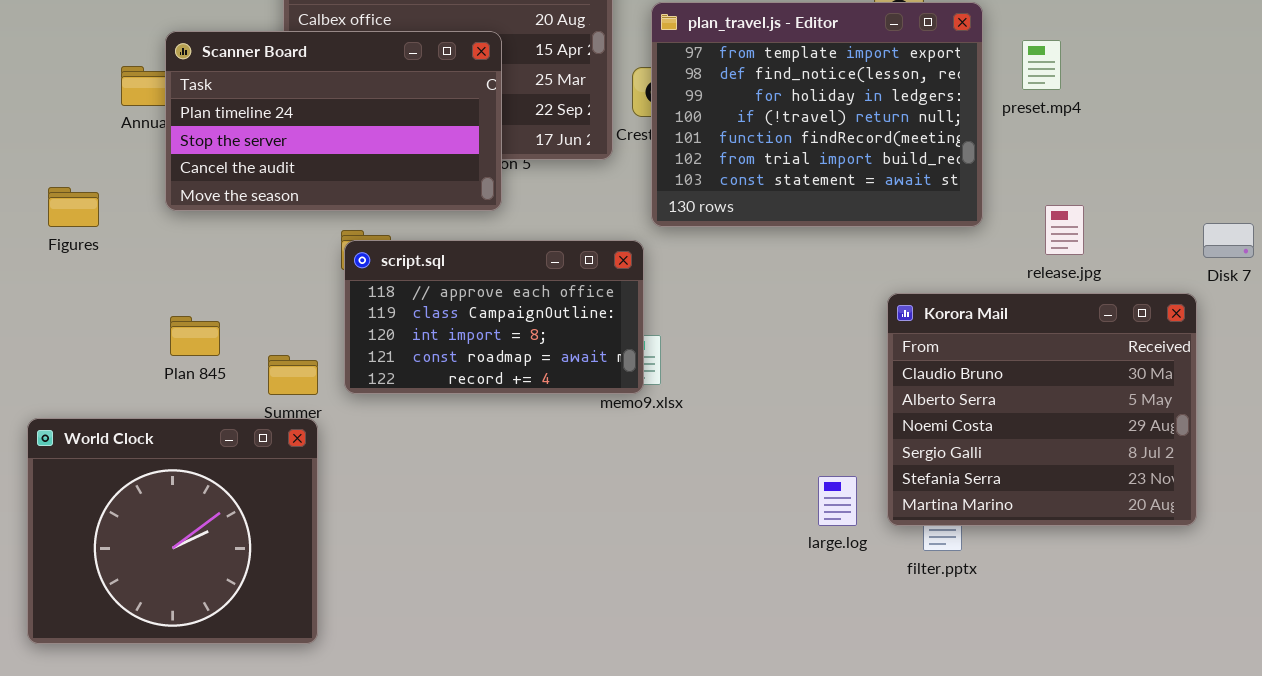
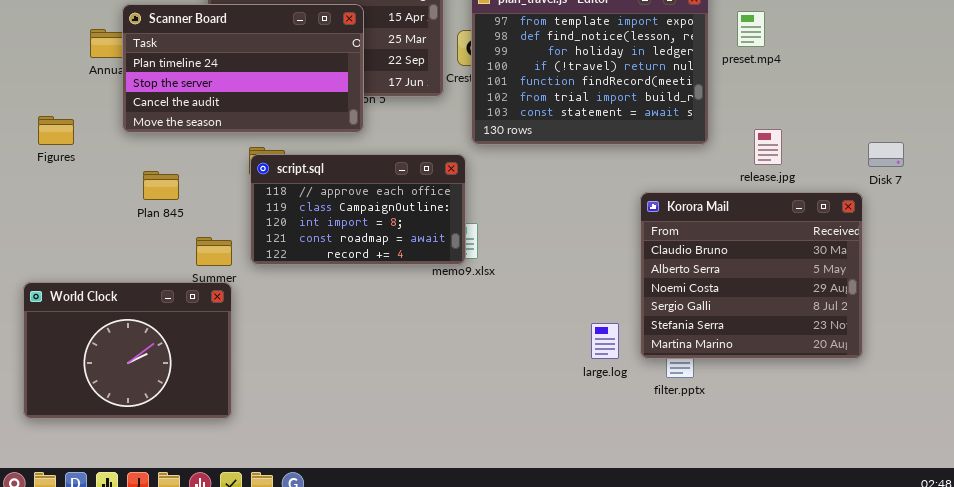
Plan 845: [170,316,220,356] -> [143,171,179,200], moved
World Clock: [27,418,318,644] -> [23,282,232,419], resized

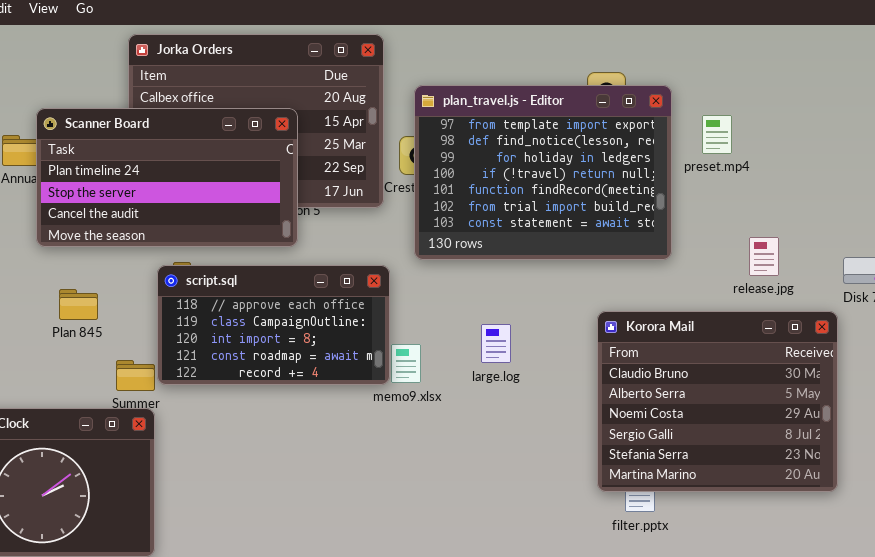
release.jpg: [754,129,782,165] -> [749,237,779,276], moved
script.sql: [250,154,466,265] -> [157,265,390,385], moved
large.log: [591,323,619,359] -> [481,324,511,363], moved

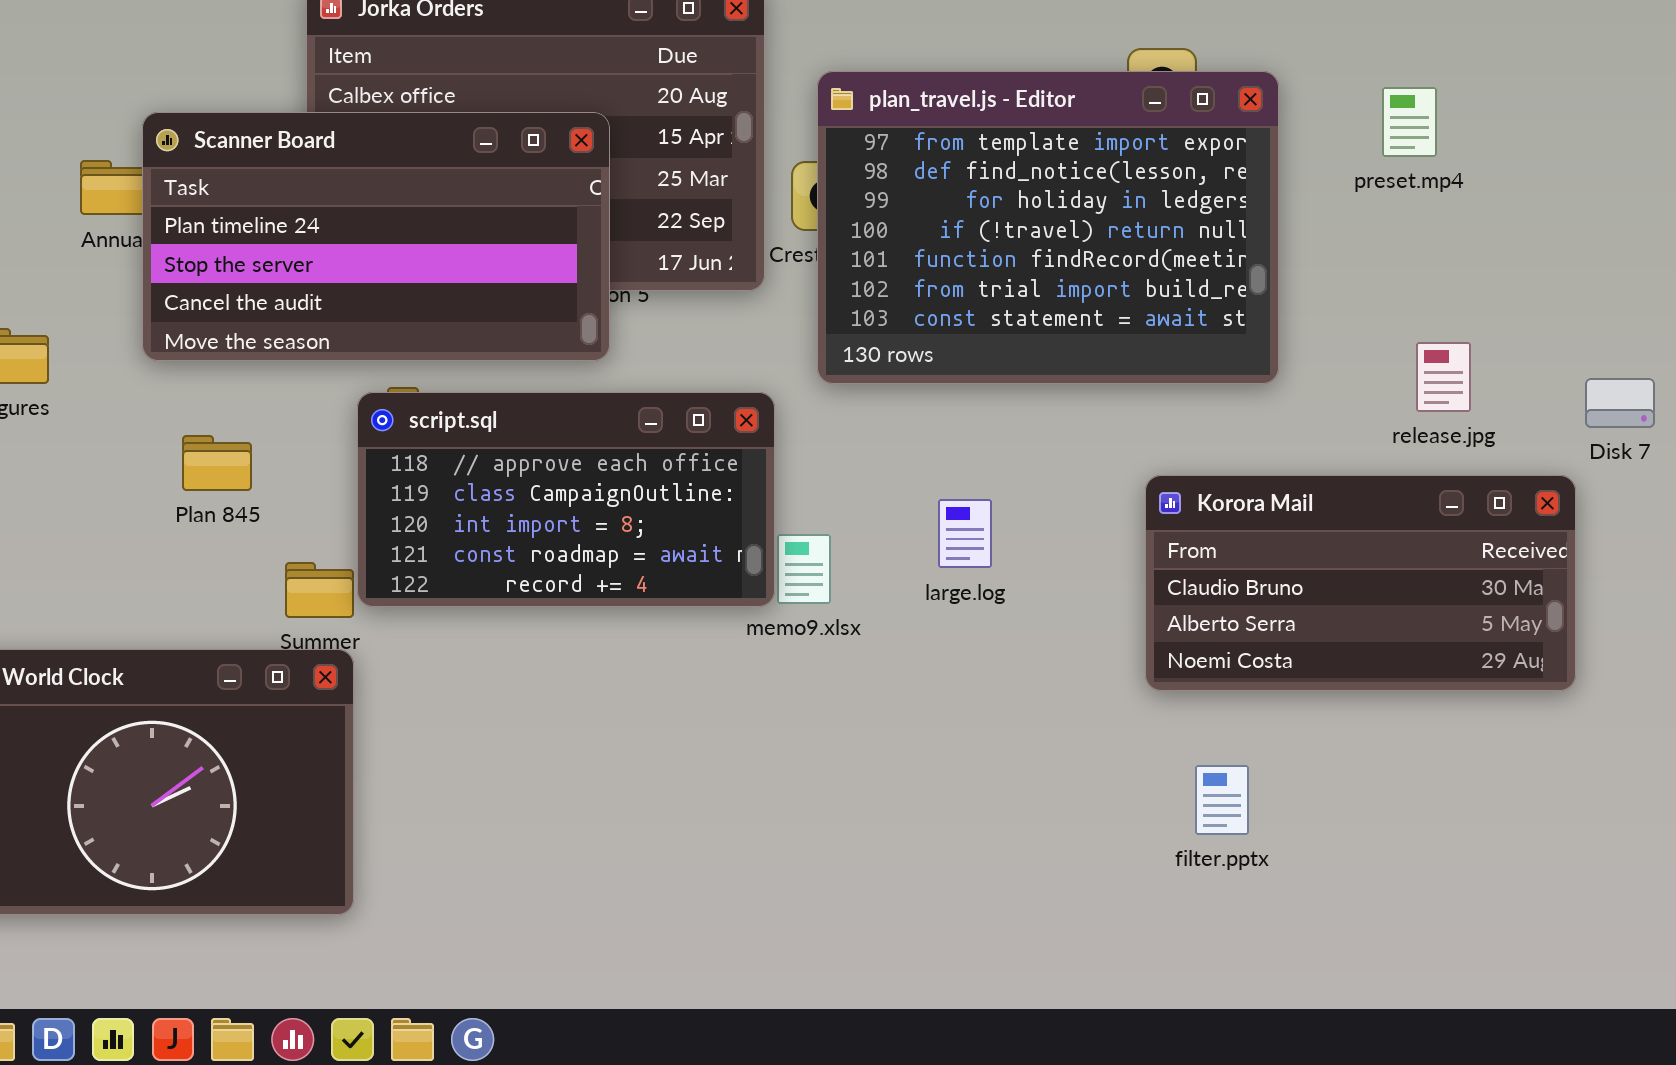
preset.mp4: [702,115,732,154] -> [1382,87,1437,157], moved
Korora Mail: [597,311,838,492] -> [1145,475,1576,691], resized

